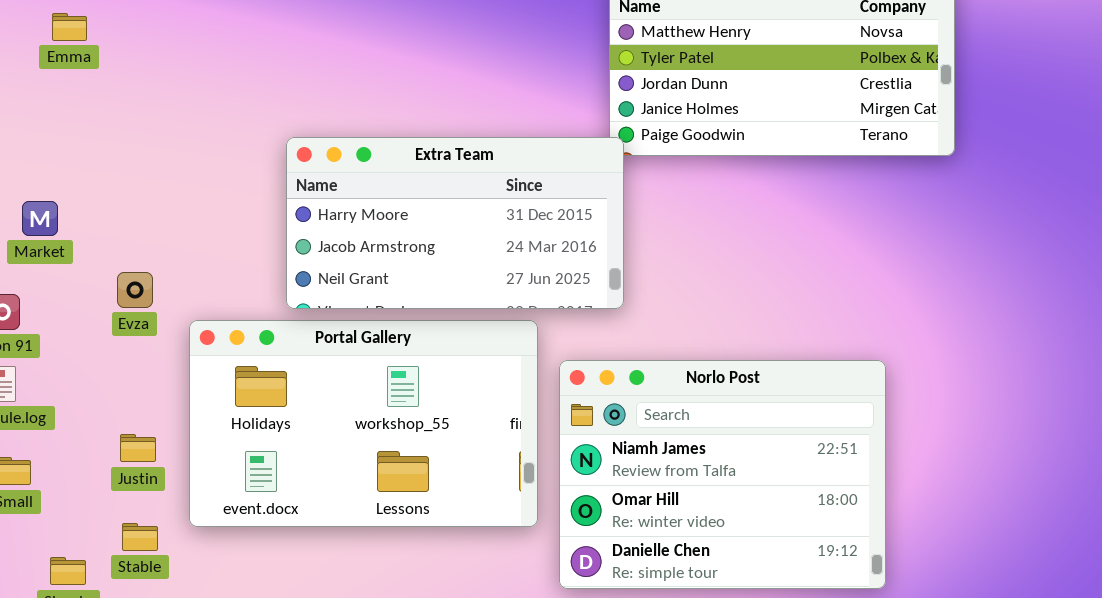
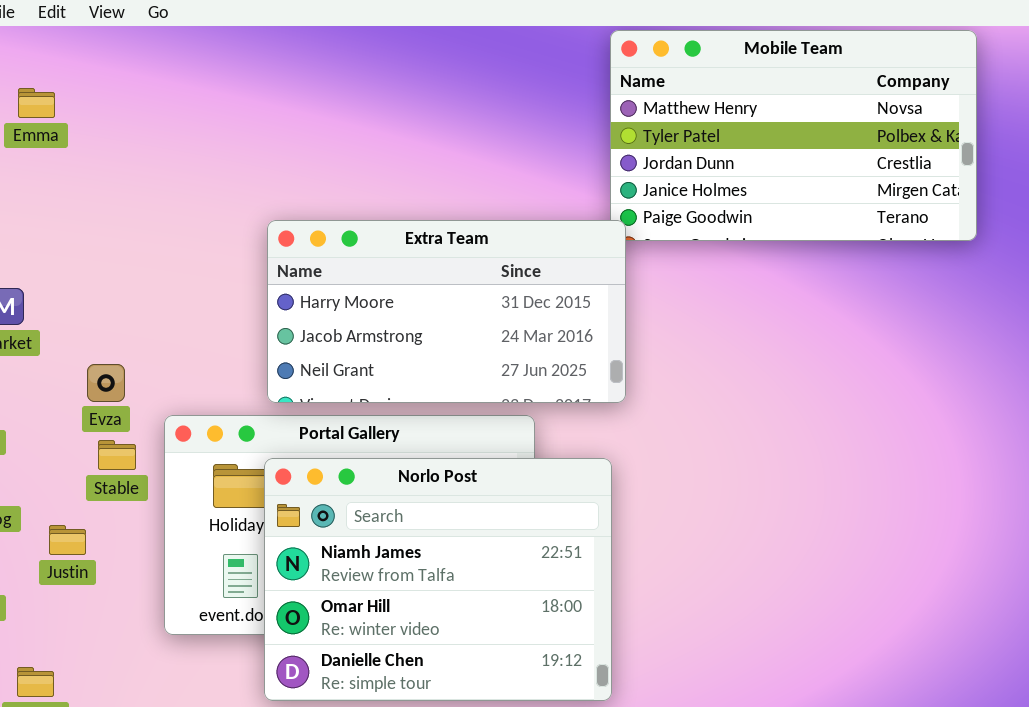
Norlo Post: [559,360,886,589] -> [264,458,612,701], moved
Justin: [120,434,156,462] -> [49,525,86,555], moved
Stable: [122,523,158,551] -> [98,440,136,470], moved

